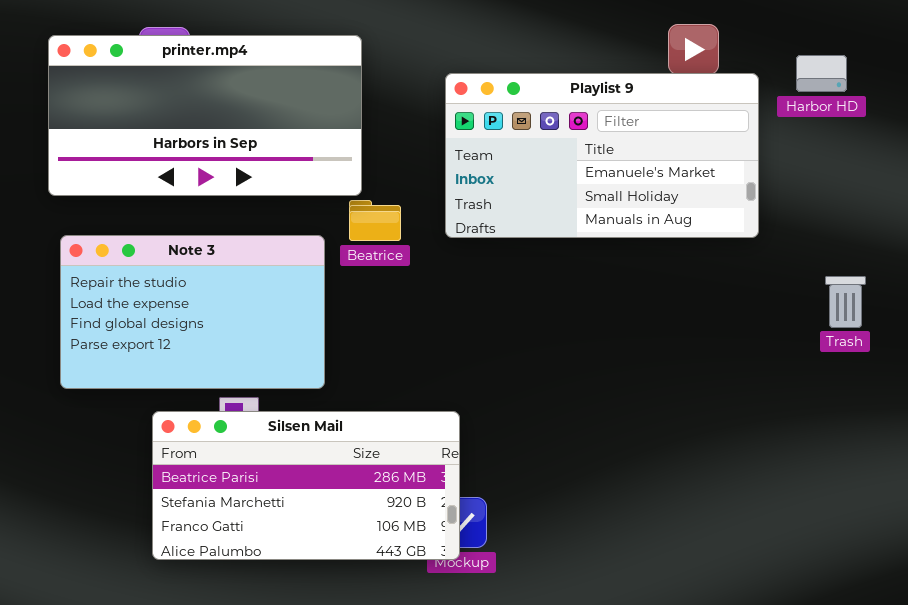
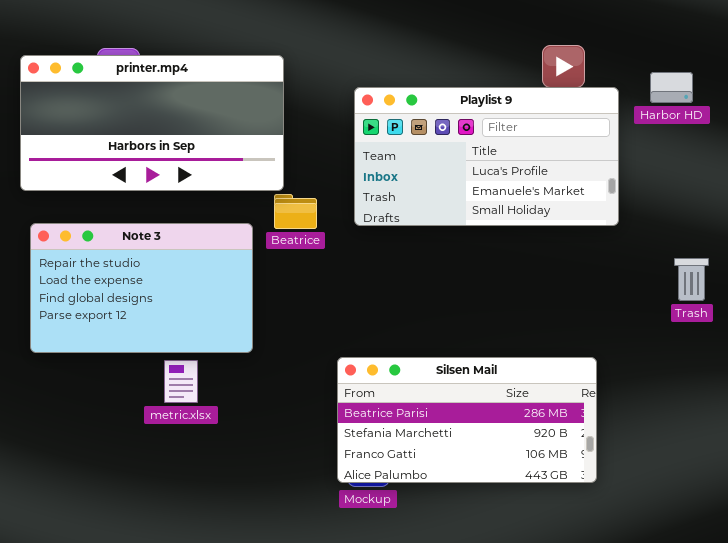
Playlist 9: [445,73,759,238] -> [354,87,619,226], scrolled up 1 row
Silsen Mail: [152,411,460,560] -> [337,357,597,483], moved

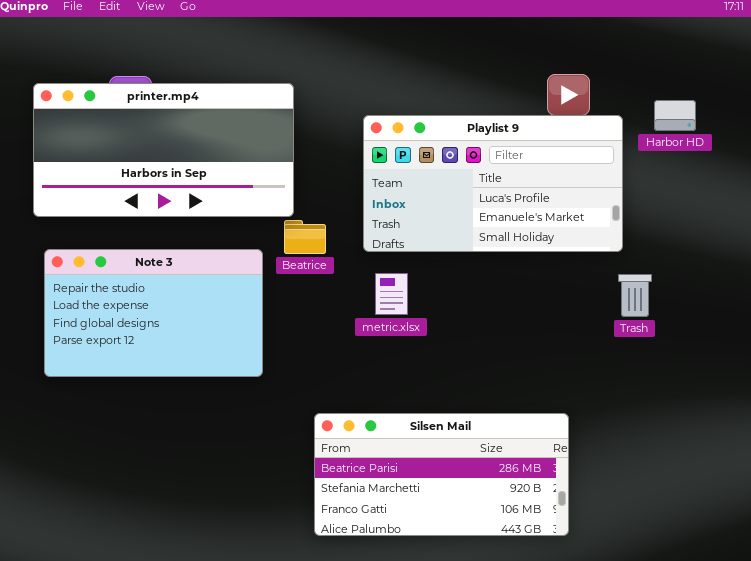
Trash: [674,258,709,301] -> [618,274,652,317], moved
Silsen Mail: [337,357,597,483] -> [314,413,569,536], moved
metric.xlsx: [164,360,198,403] -> [375,273,408,315], moved

